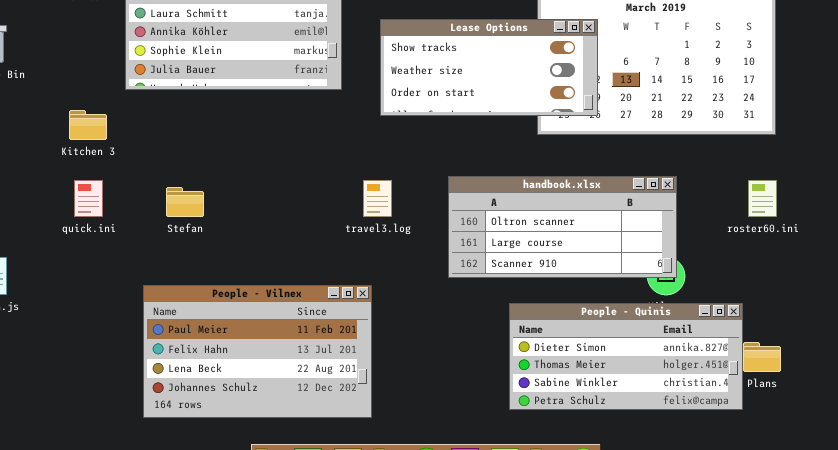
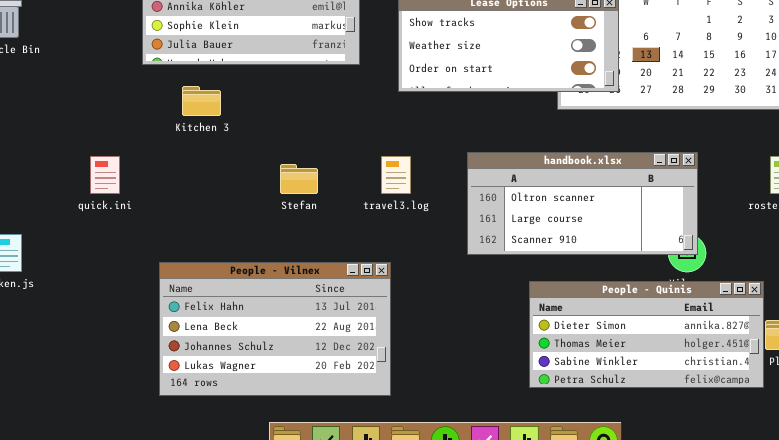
Kitchen 3: [69,110,107,140] -> [182,86,221,116], moved
Stefan: [166,187,204,217] -> [280,164,318,194], moved
People - Vilnex: [143,285,372,418] -> [159,262,391,396], scrolled down 1 row

